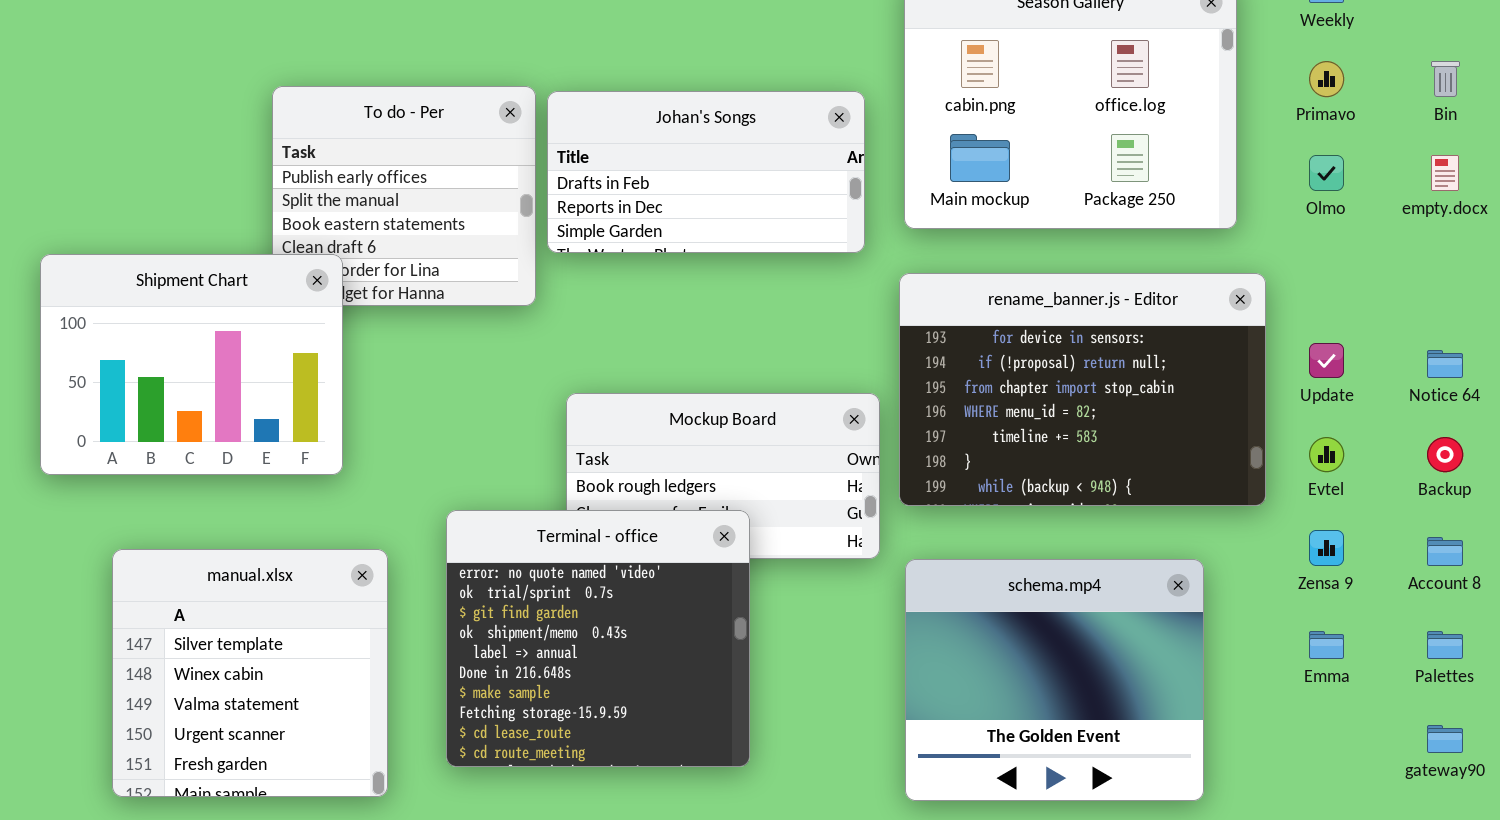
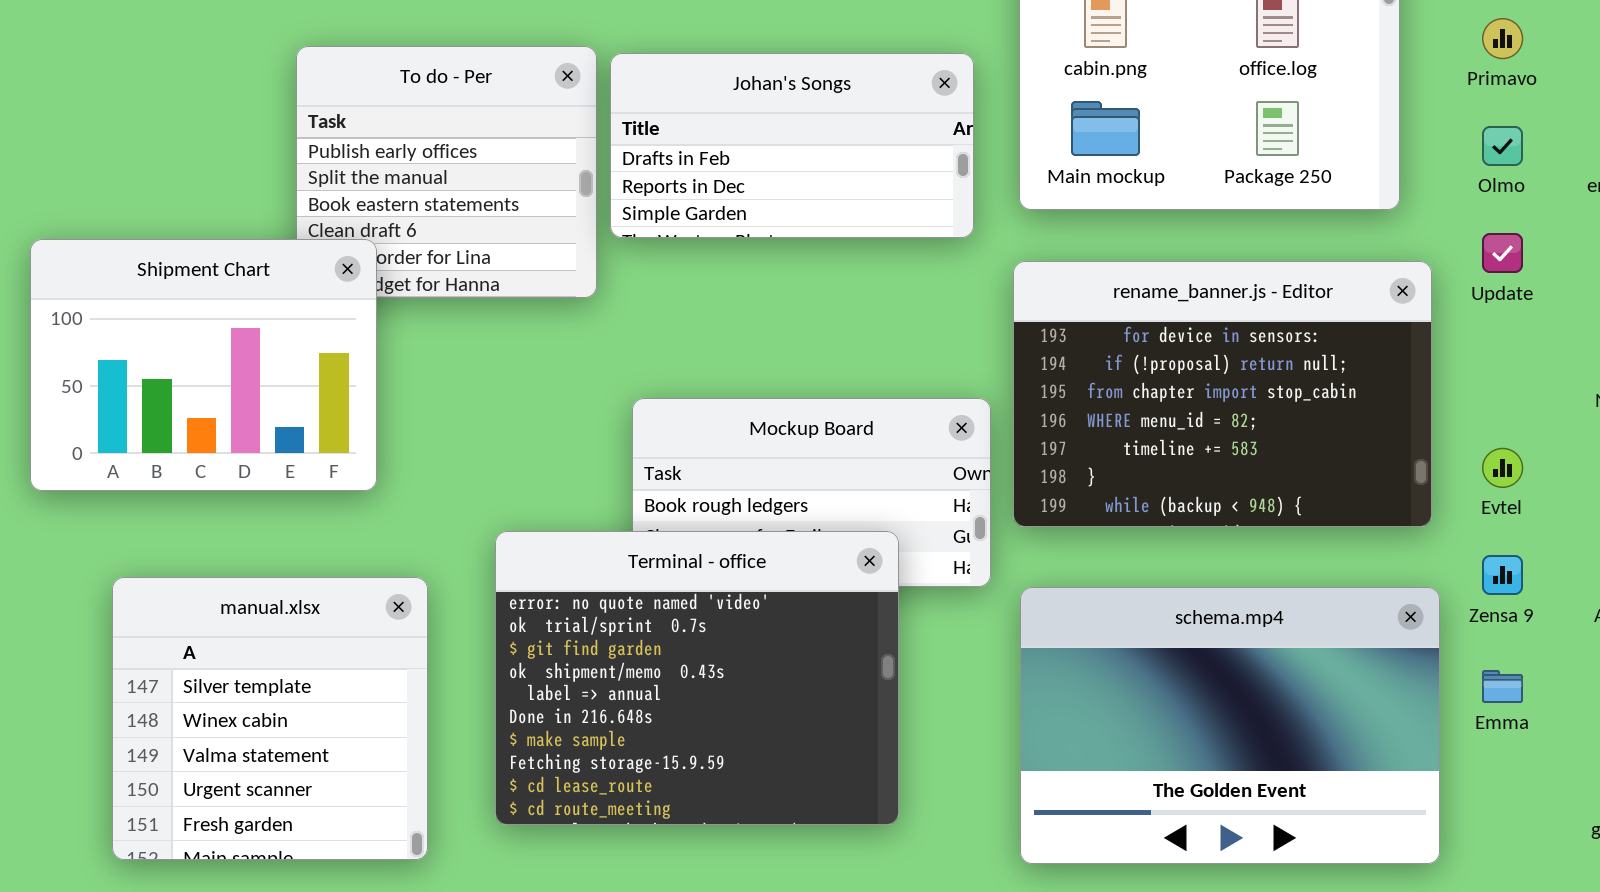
Update: [1309,343,1344,378] -> [1482,233,1523,273], moved
Terminal - office: [446,510,750,767] -> [495,531,899,825], resized
schema.mp4: [905,559,1204,801] -> [1020,587,1440,864], resized

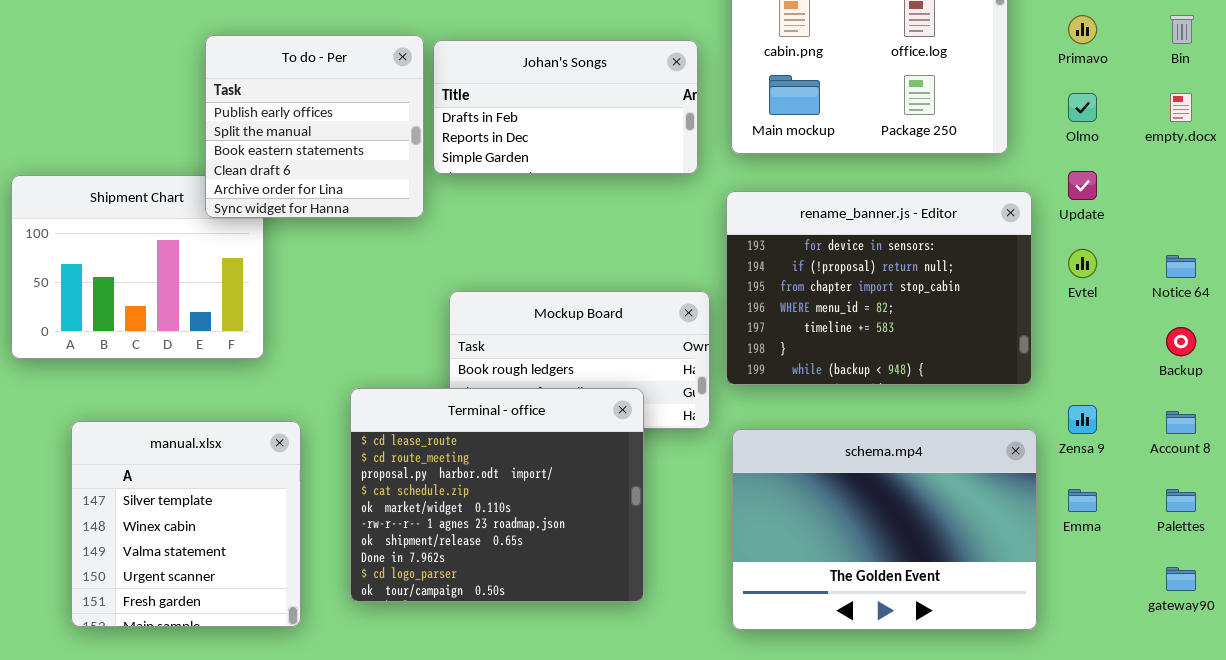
To do - Per: [296,46,597,298] -> [205,35,424,218], raised
Evtel: [1482,448,1523,488] -> [1068,249,1097,278], moved
Terminal - office: [495,531,899,825] -> [350,388,644,602], scrolled down 8 rows

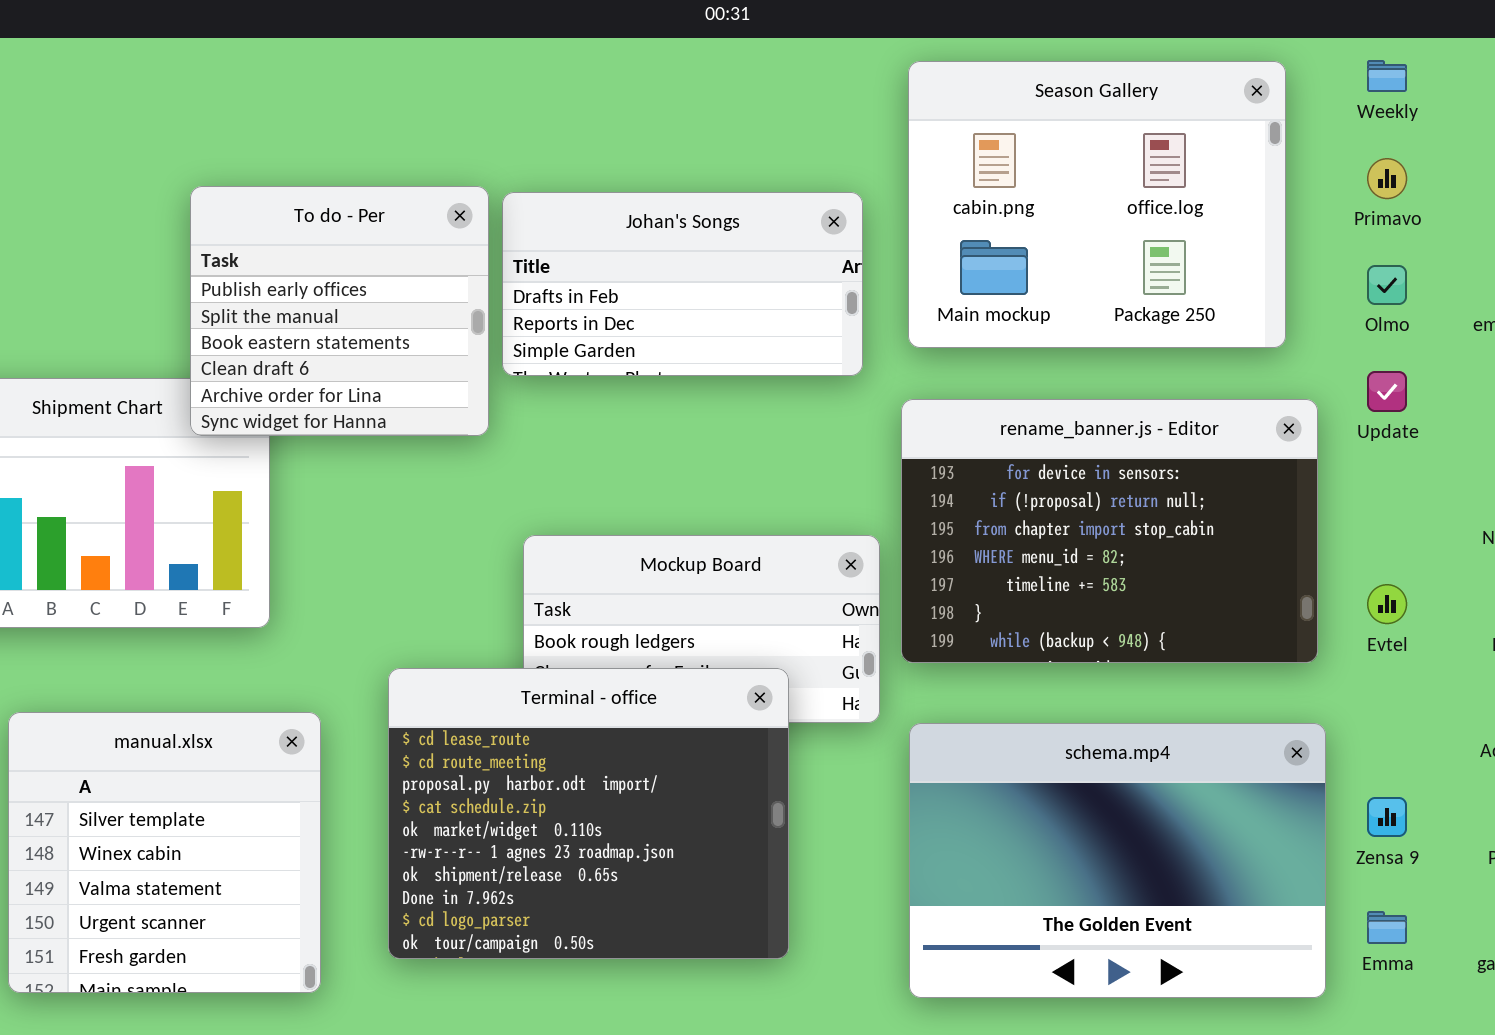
Evtel: [1068,249,1097,278] -> [1367,584,1407,624], moved
Zensa 9: [1068,405,1097,434] -> [1367,797,1407,837], moved
Emma: [1068,489,1097,512] -> [1367,911,1407,944], moved

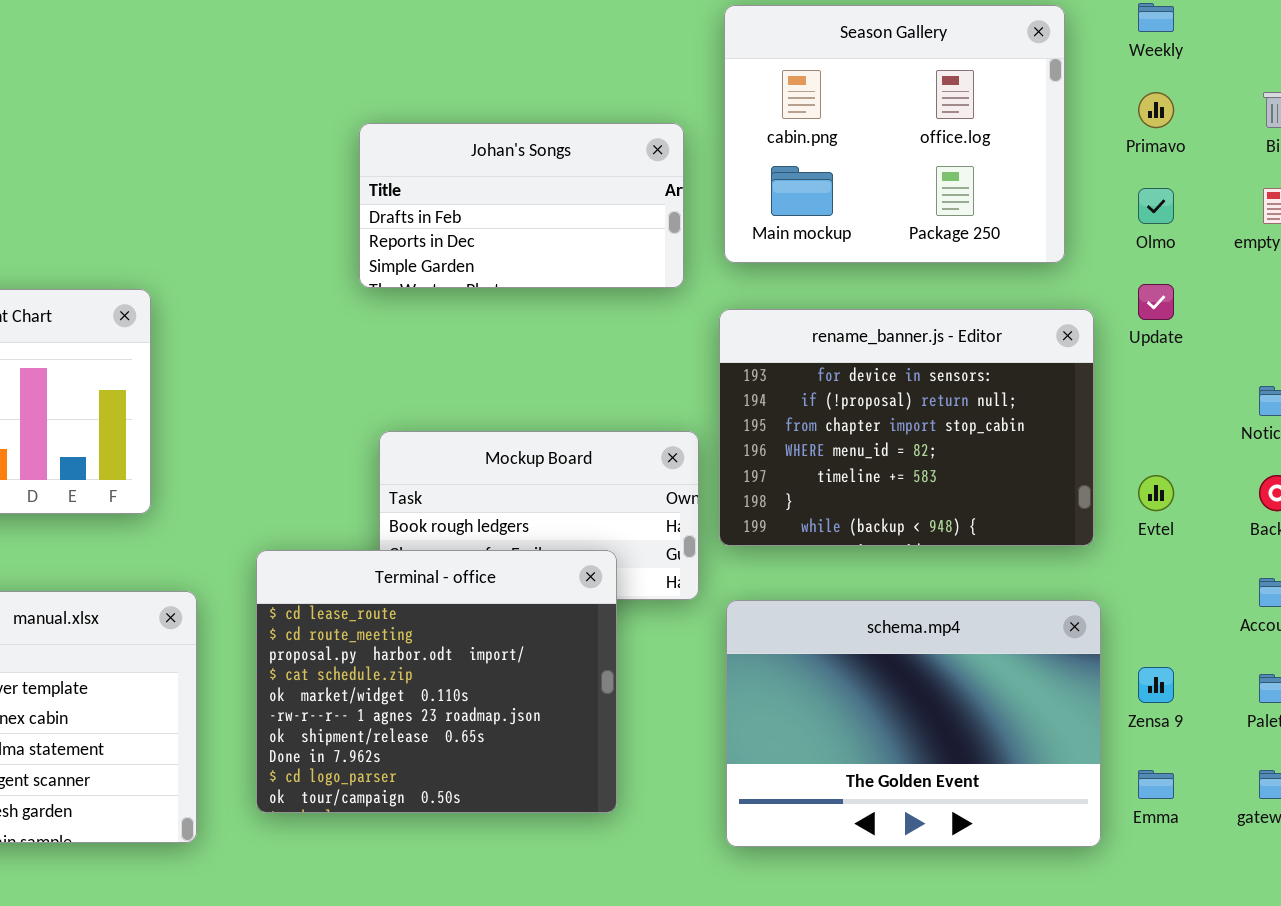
To do - Per: [190,186,489,436] -> none, closed

